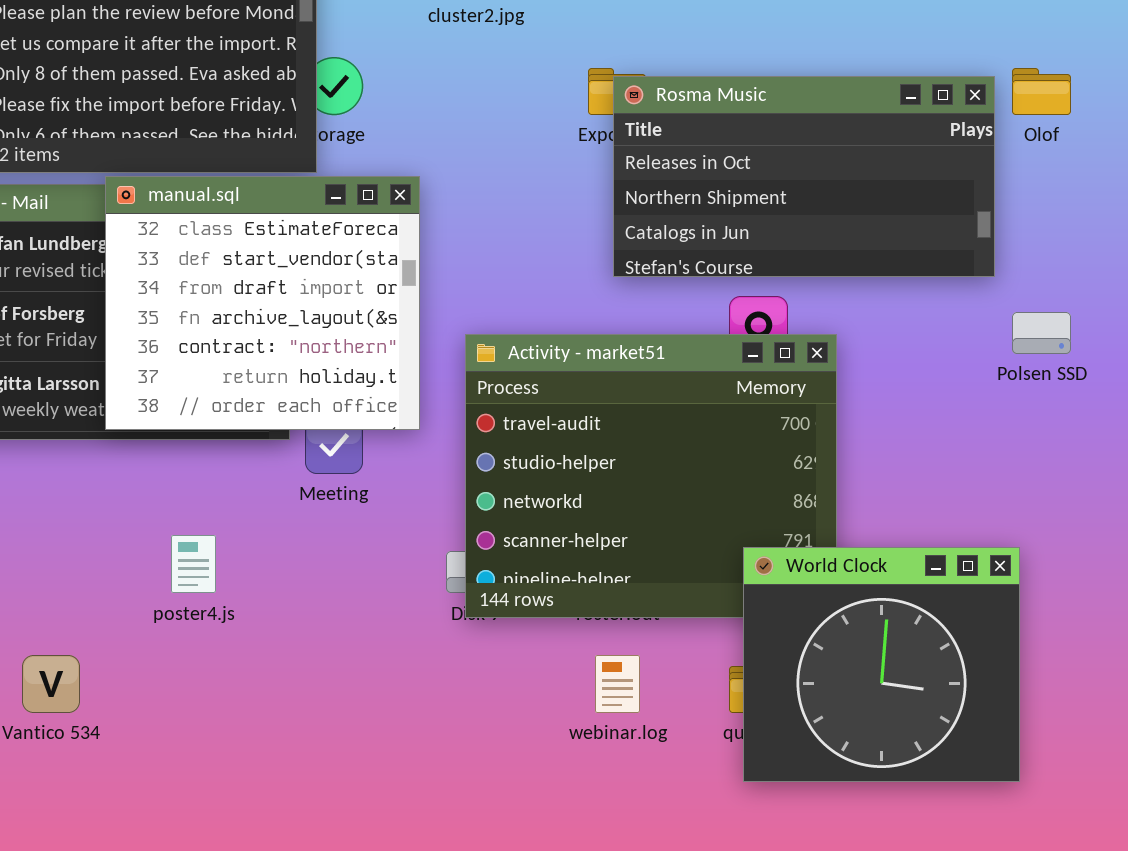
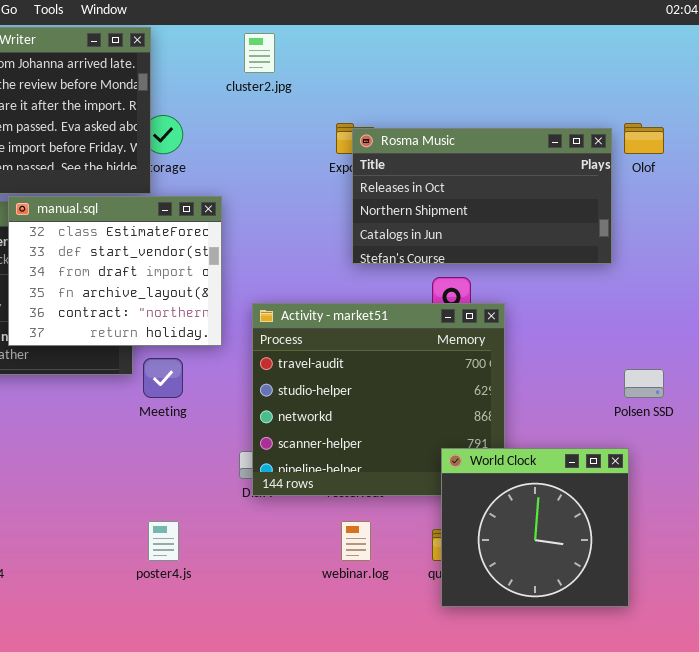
manual.sql: [105,176,420,430] -> [8,196,222,346], resized
Polsen SSD: [1012,312,1071,354] -> [624,369,664,398], moved
poster4.js: [171,535,216,593] -> [148,521,179,561], moved

